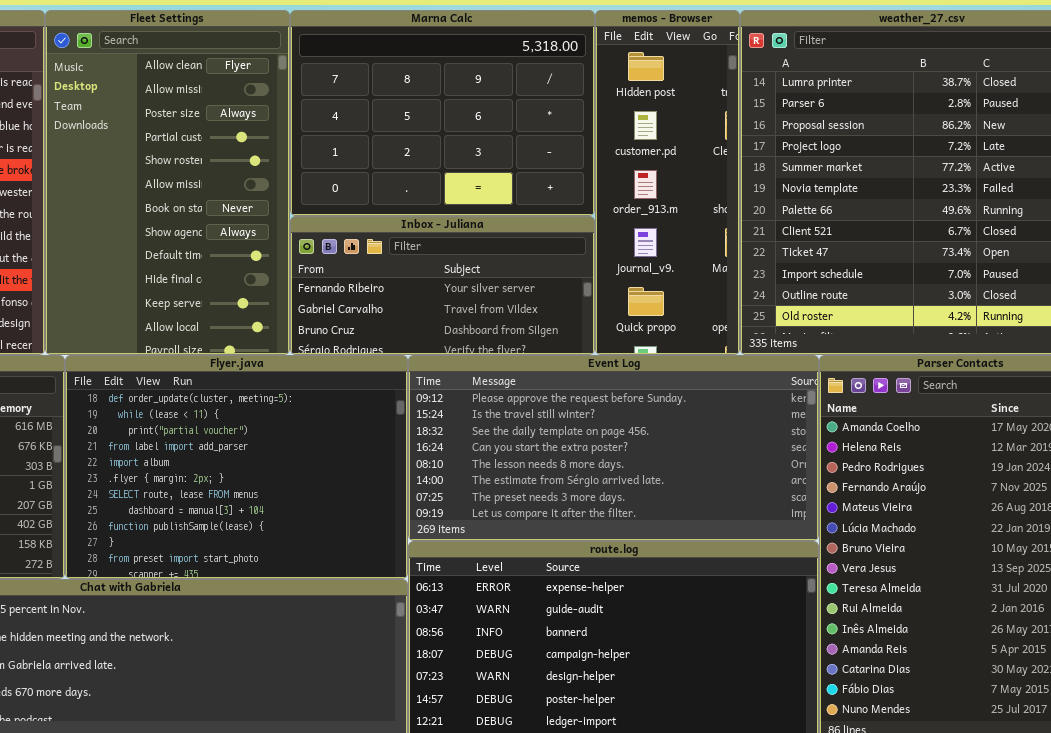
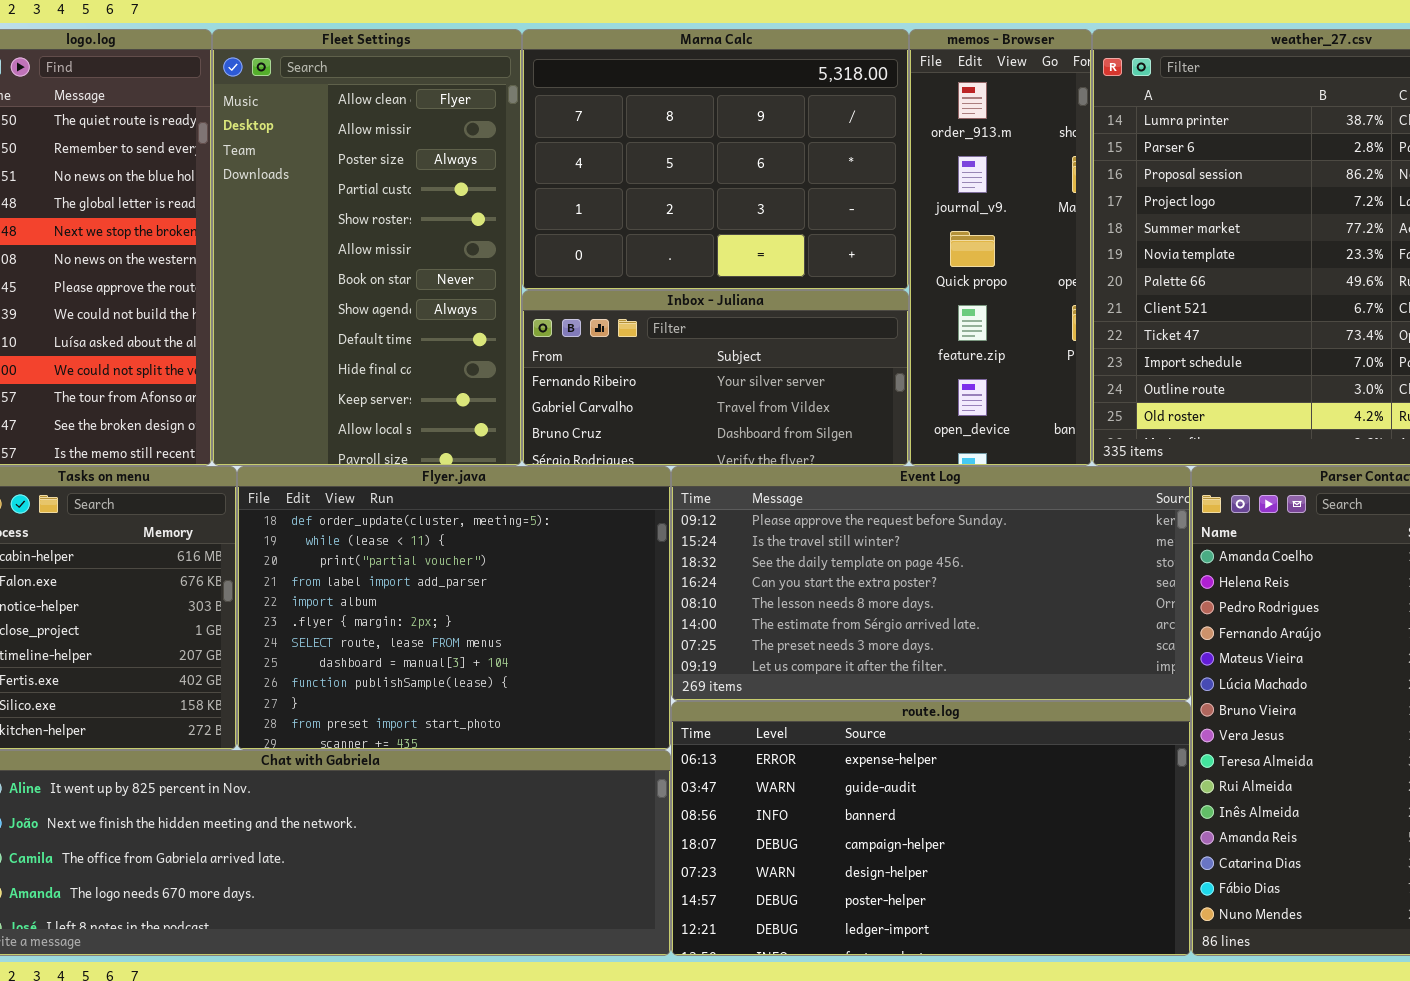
memos - Browser: [595,10,740,355] -> [909,29,1092,466], scrolled down 2 rows

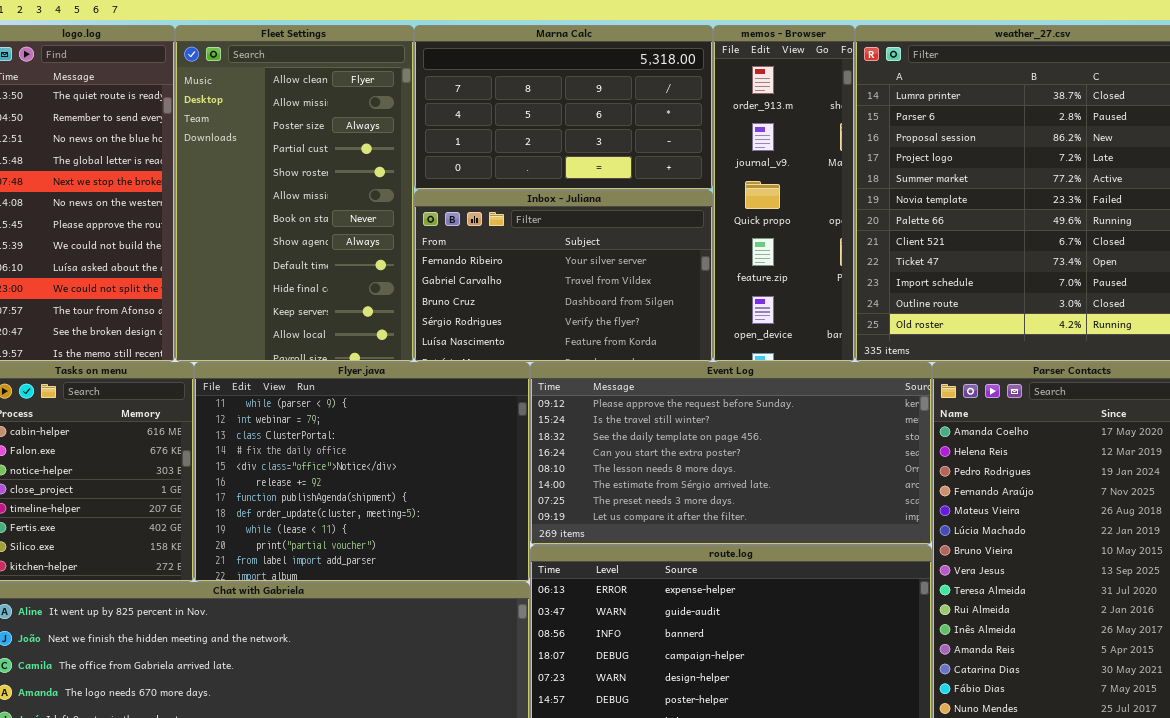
Marna Calc: [522,29,909,290] -> [414,25,713,190], resized
Inbox - Juliana: [522,290,909,466] -> [414,190,713,362], resized
Flyer.java: [237,466,671,750] -> [194,362,530,582], scrolled up 7 rows

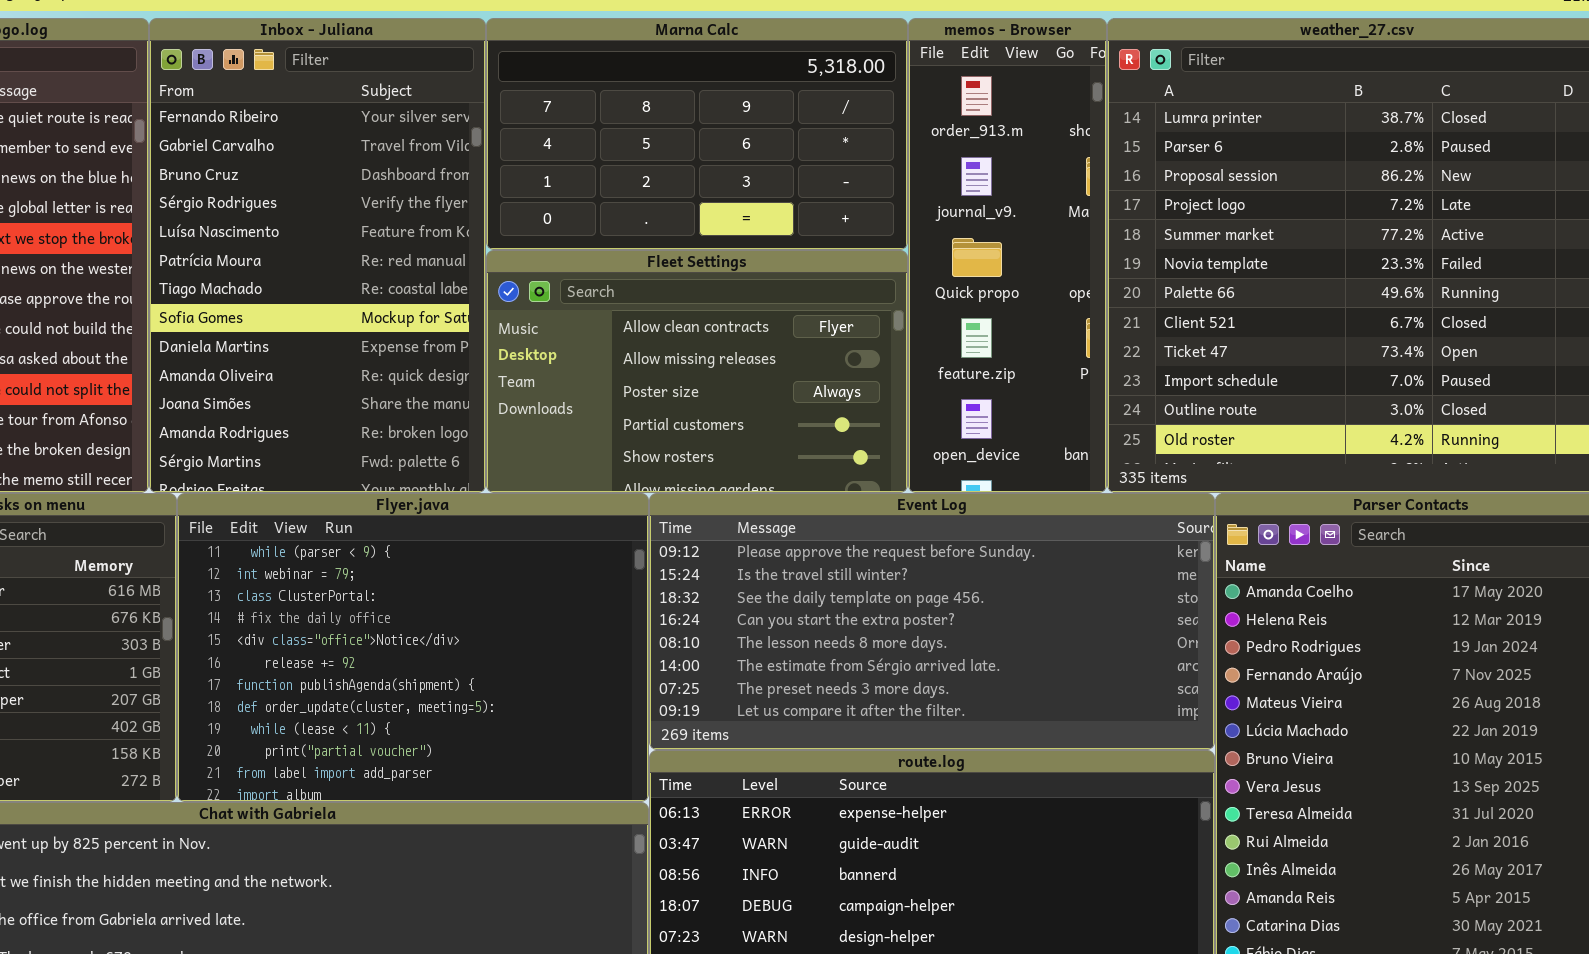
Fleet Settings: [175,25,414,362] -> [486,250,908,493], moved, resized
Inbox - Juliana: [414,190,713,362] -> [149,18,486,493], moved, resized

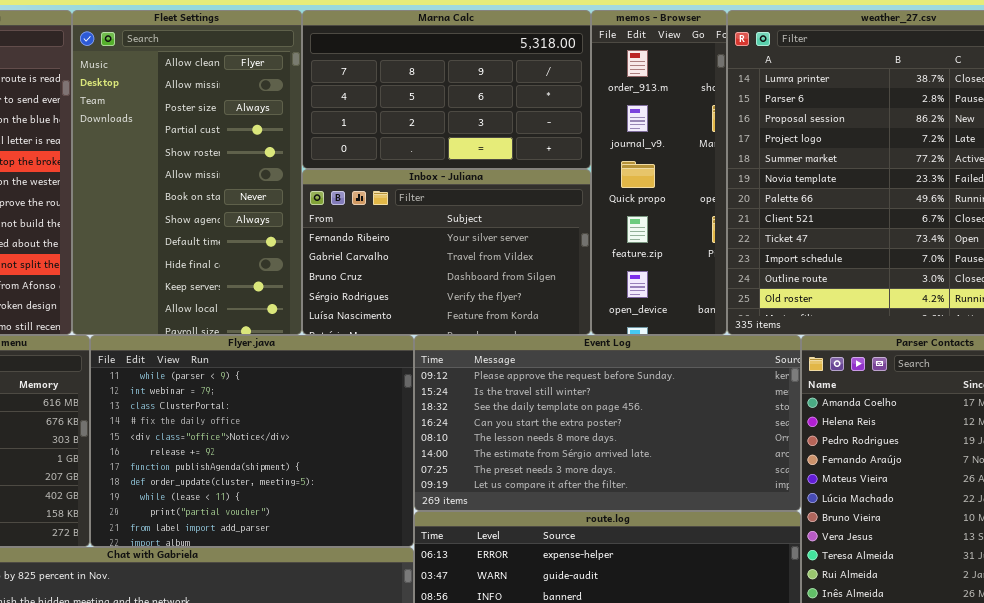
Inbox - Juliana: [149,18,486,493] -> [302,169,591,335], moved, resized
Fleet Settings: [486,250,908,493] -> [72,10,302,335], moved, resized

